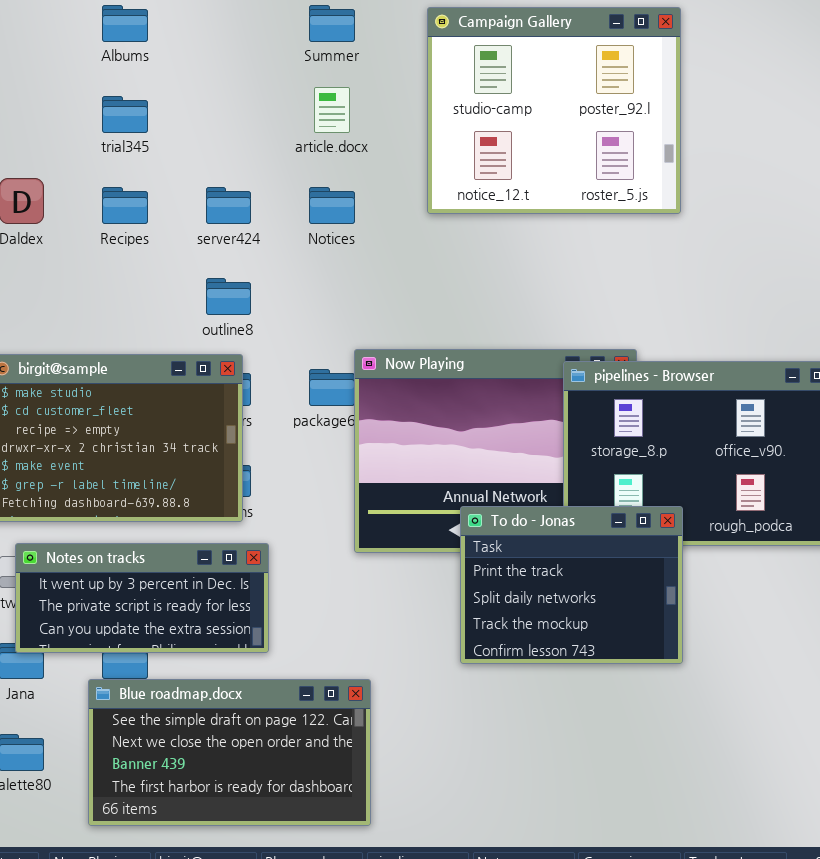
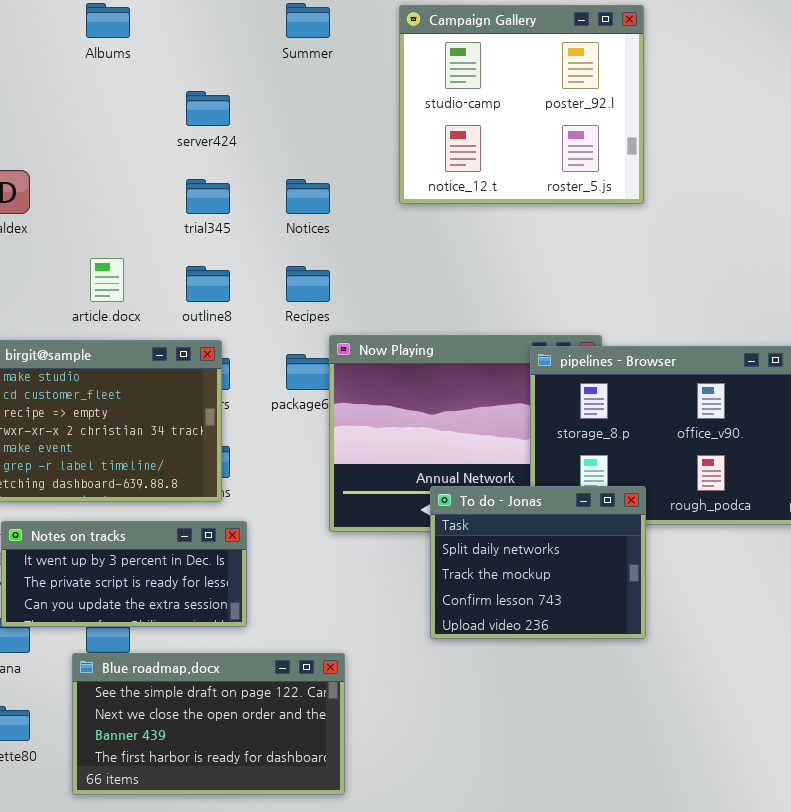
article.docx: [314,87,350,133] -> [90,258,124,302], moved
trial345: [102,96,148,133] -> [186,179,230,214], moved
Recipes: [102,187,148,224] -> [286,266,330,302], moved
server424: [206,187,251,224] -> [186,91,230,126], moved
To do - Jonas: [460,506,683,664] -> [430,486,646,639], scrolled down 1 row

